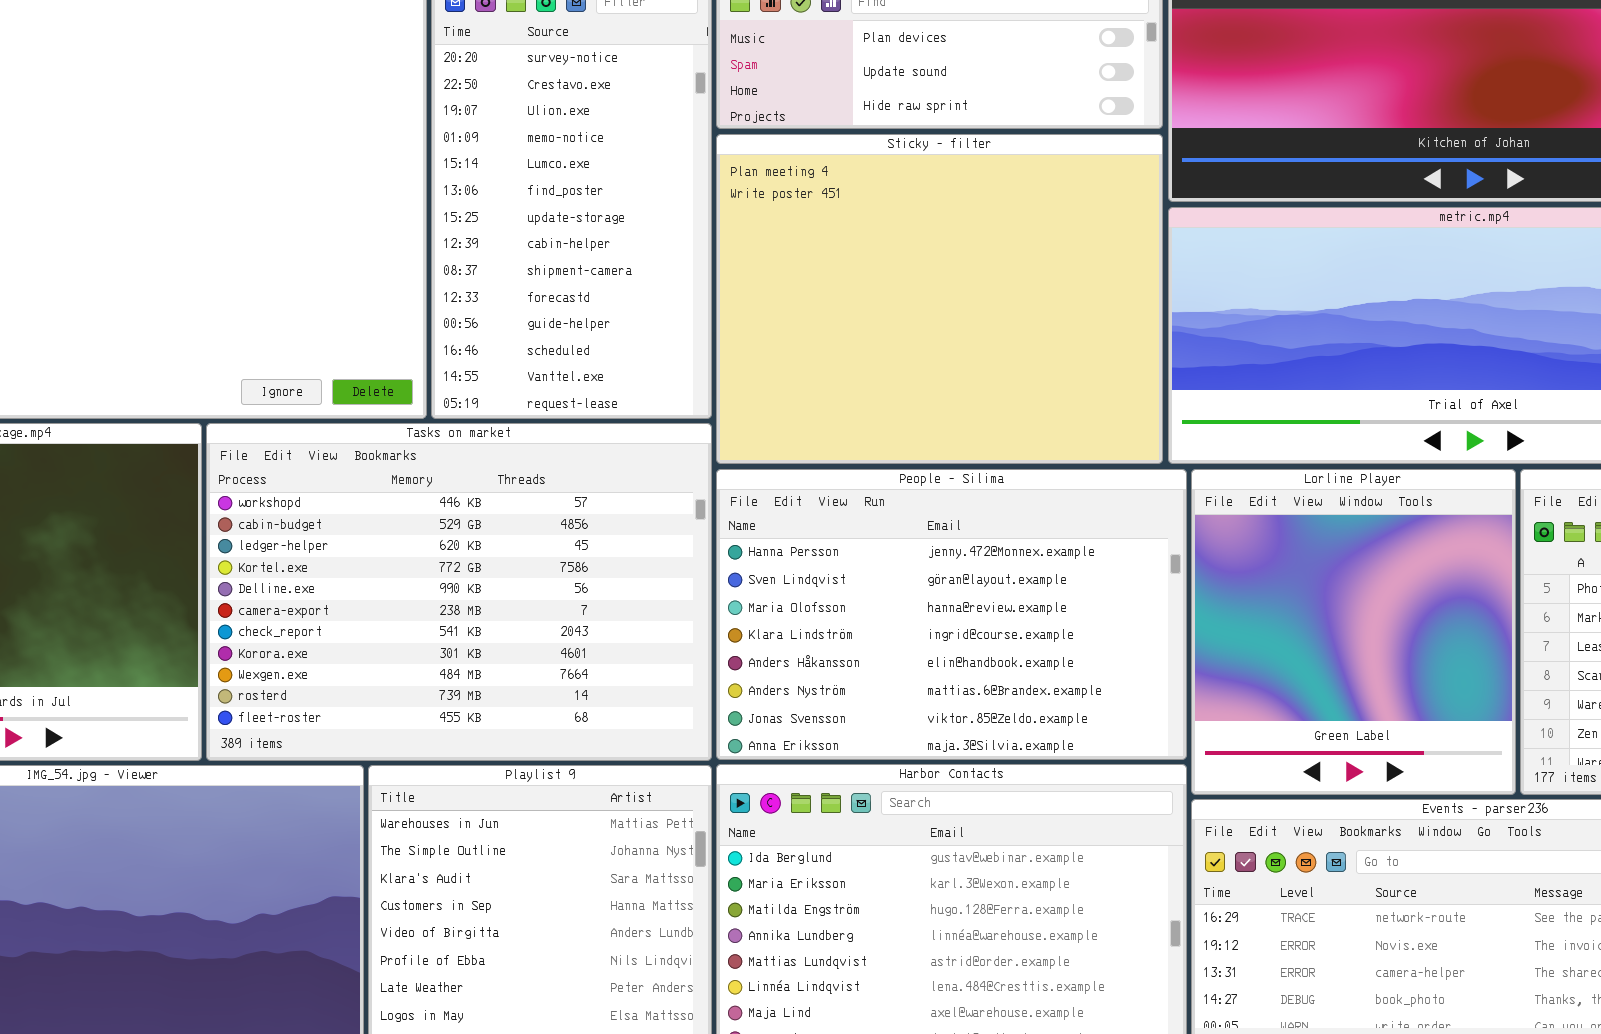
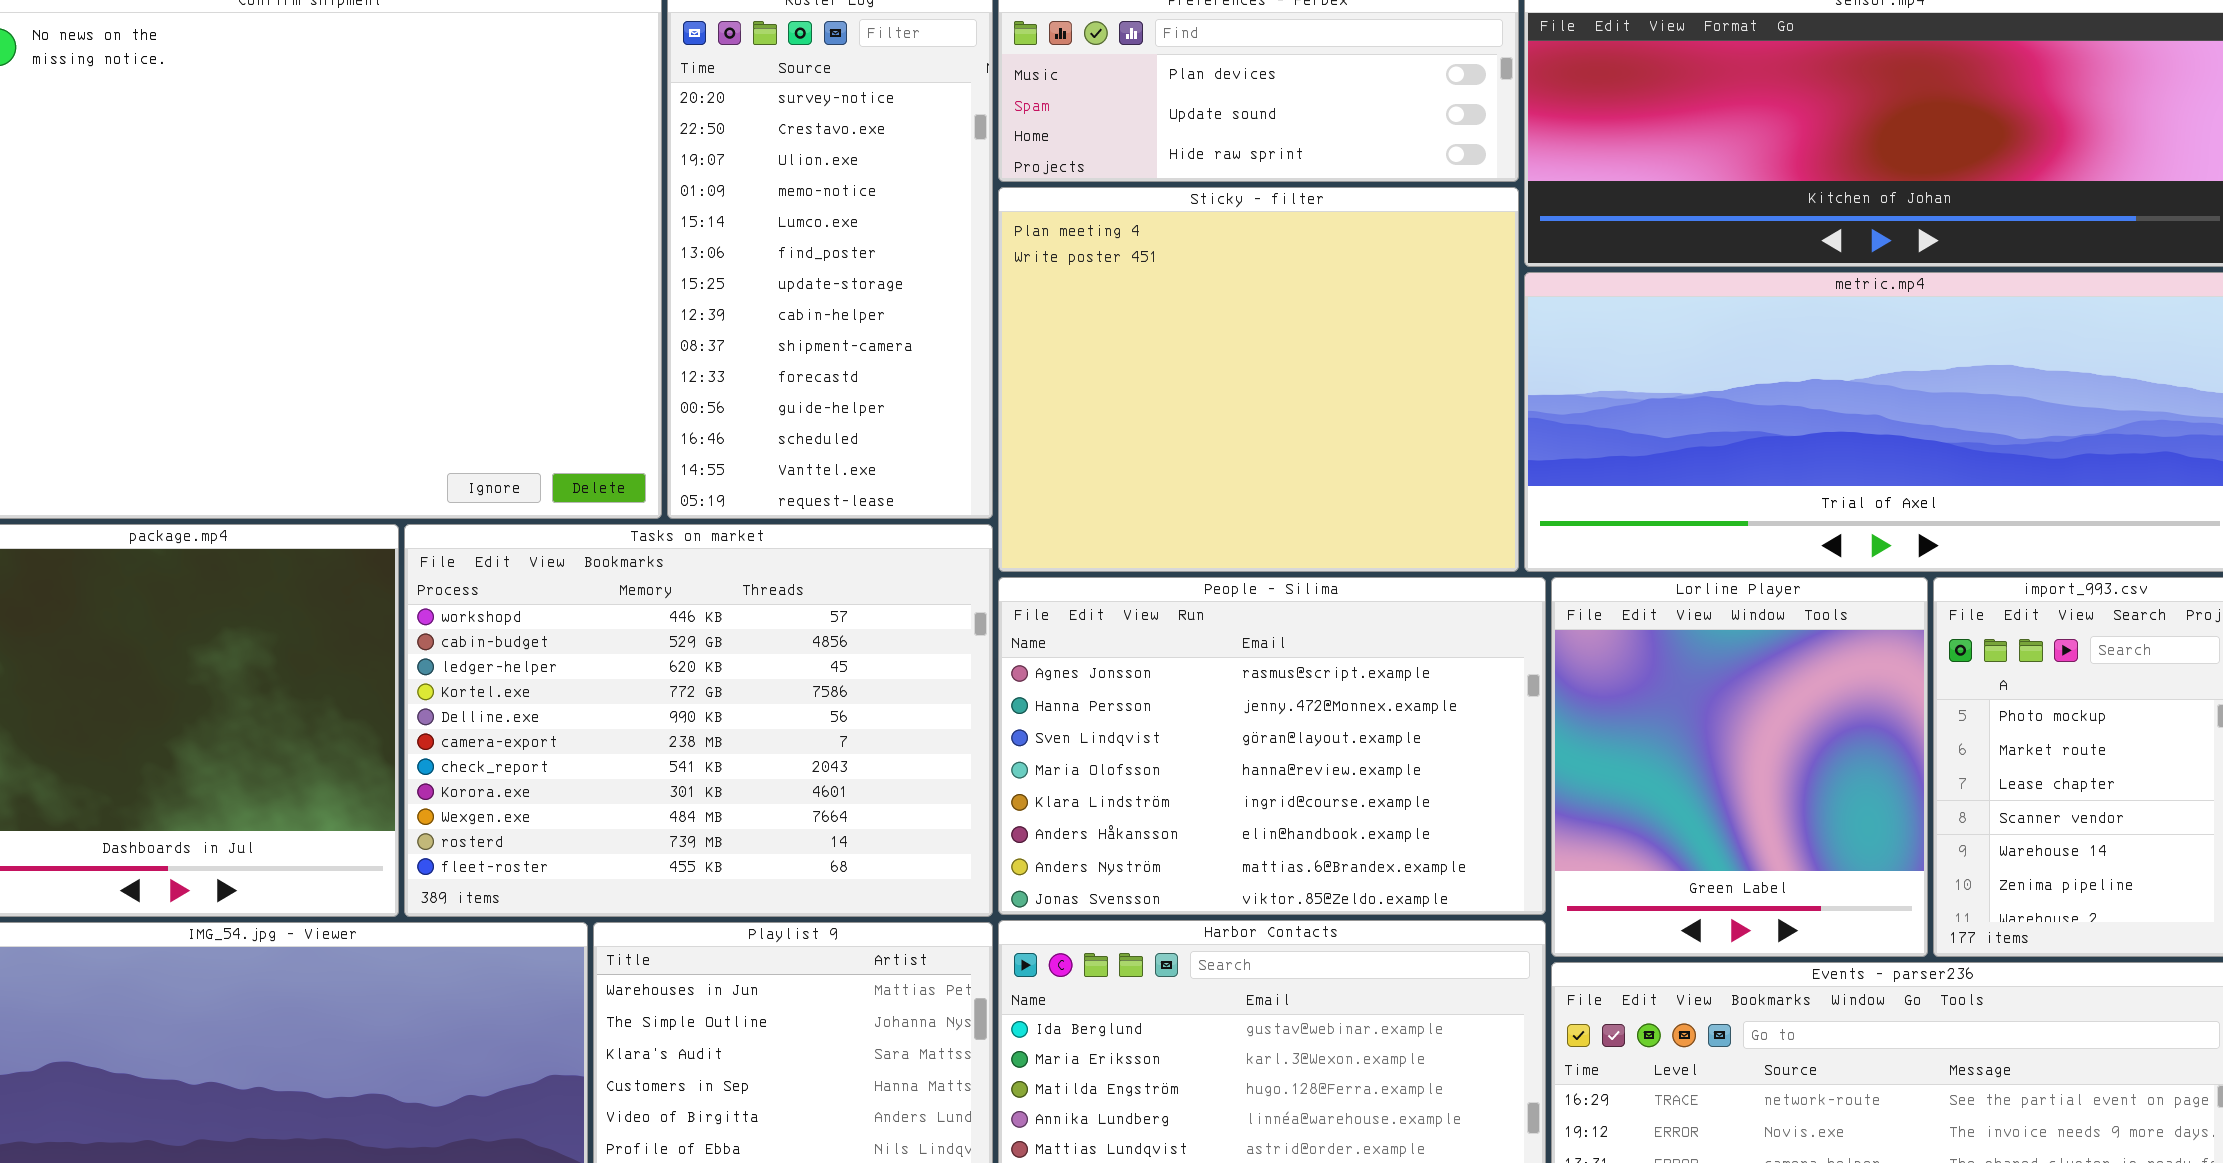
People - Silima: [716,469,1187,760] -> [998,577,1546,915], scrolled up 1 row

